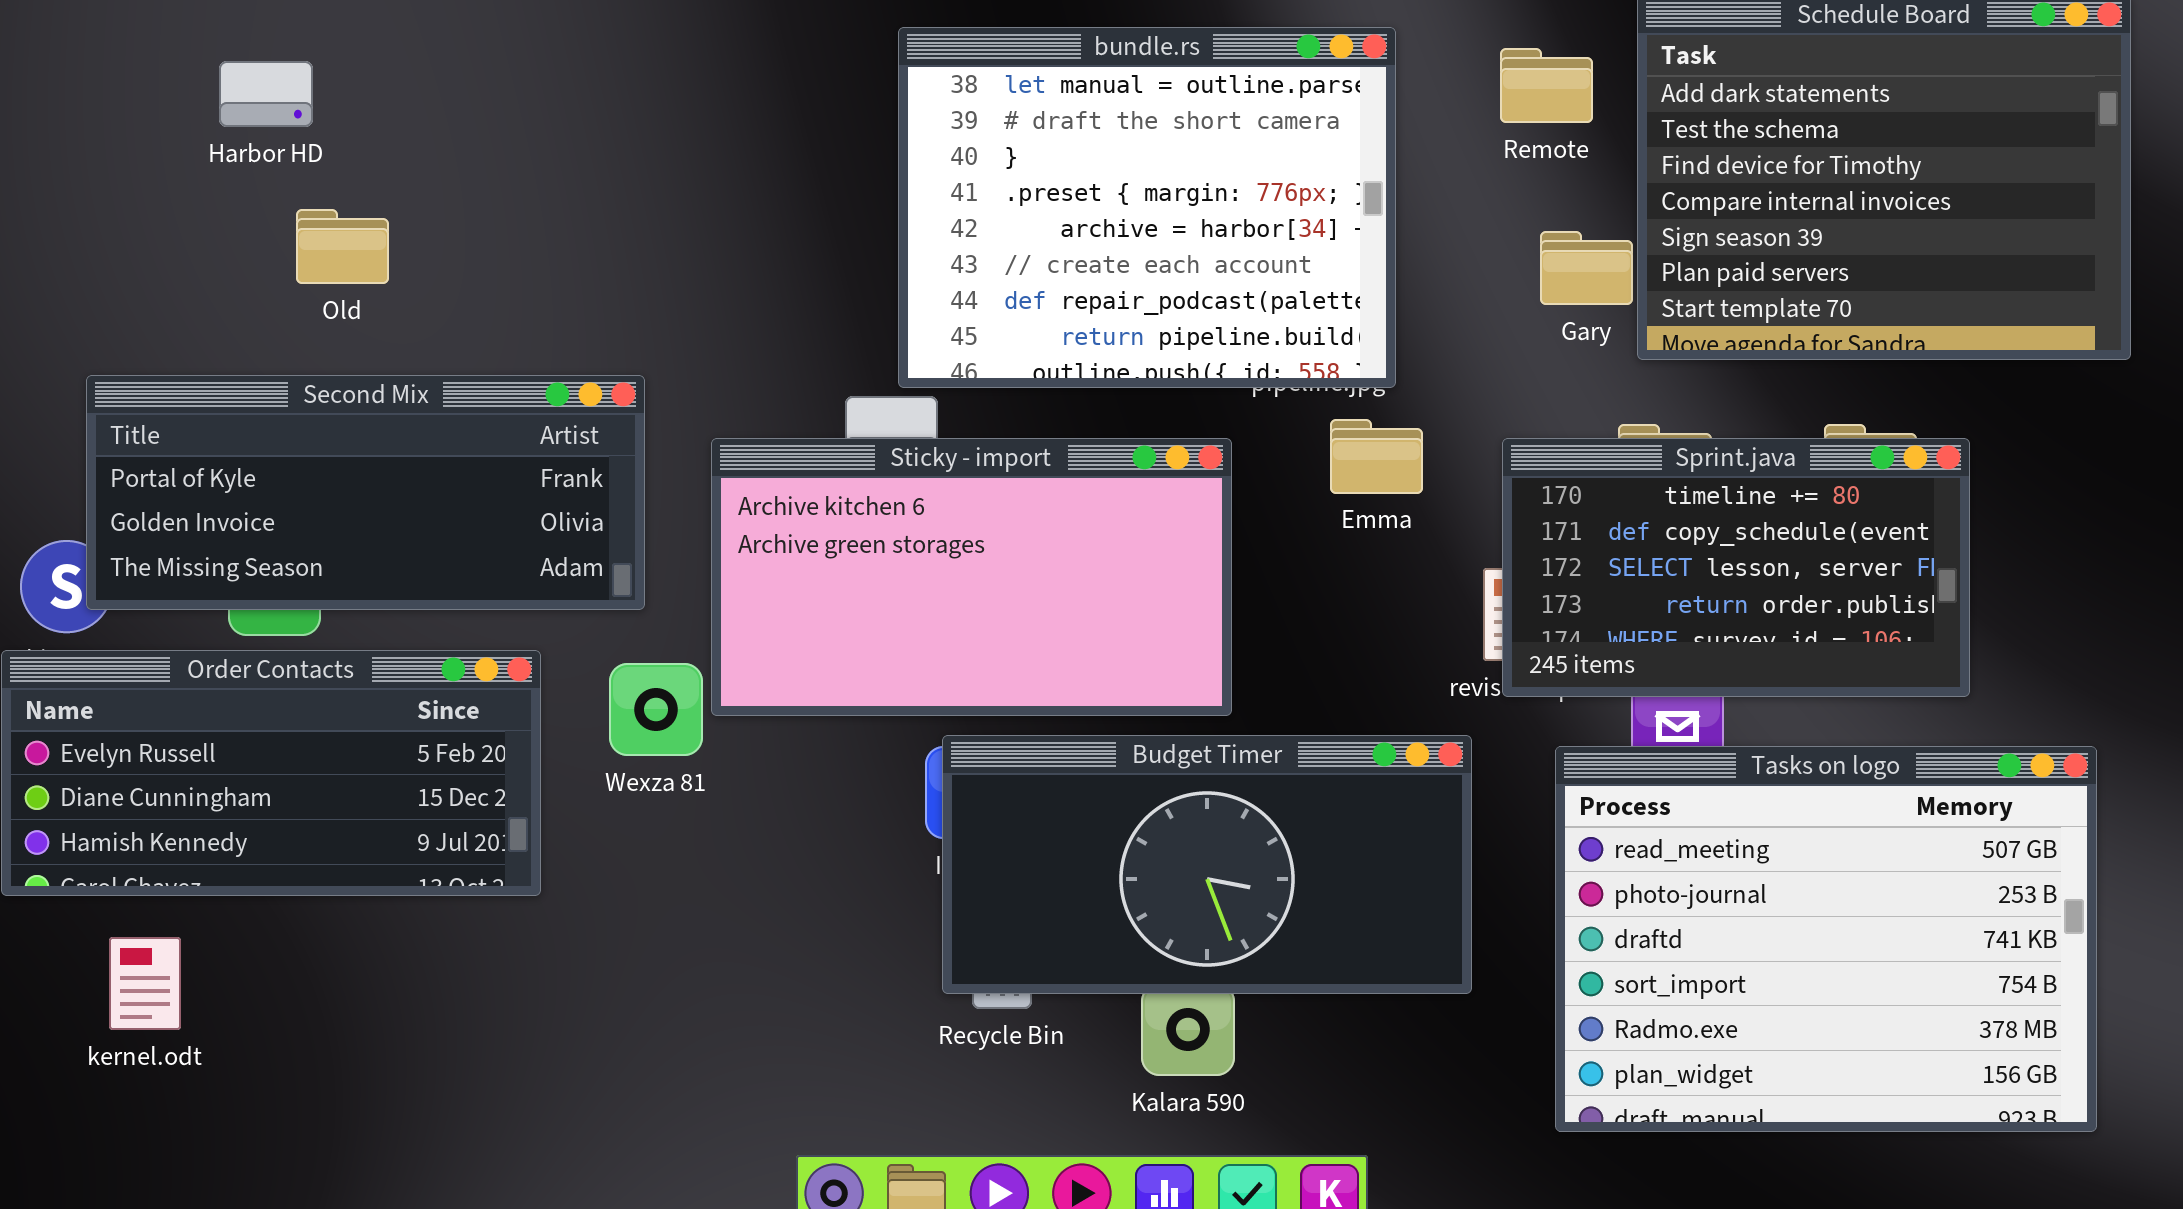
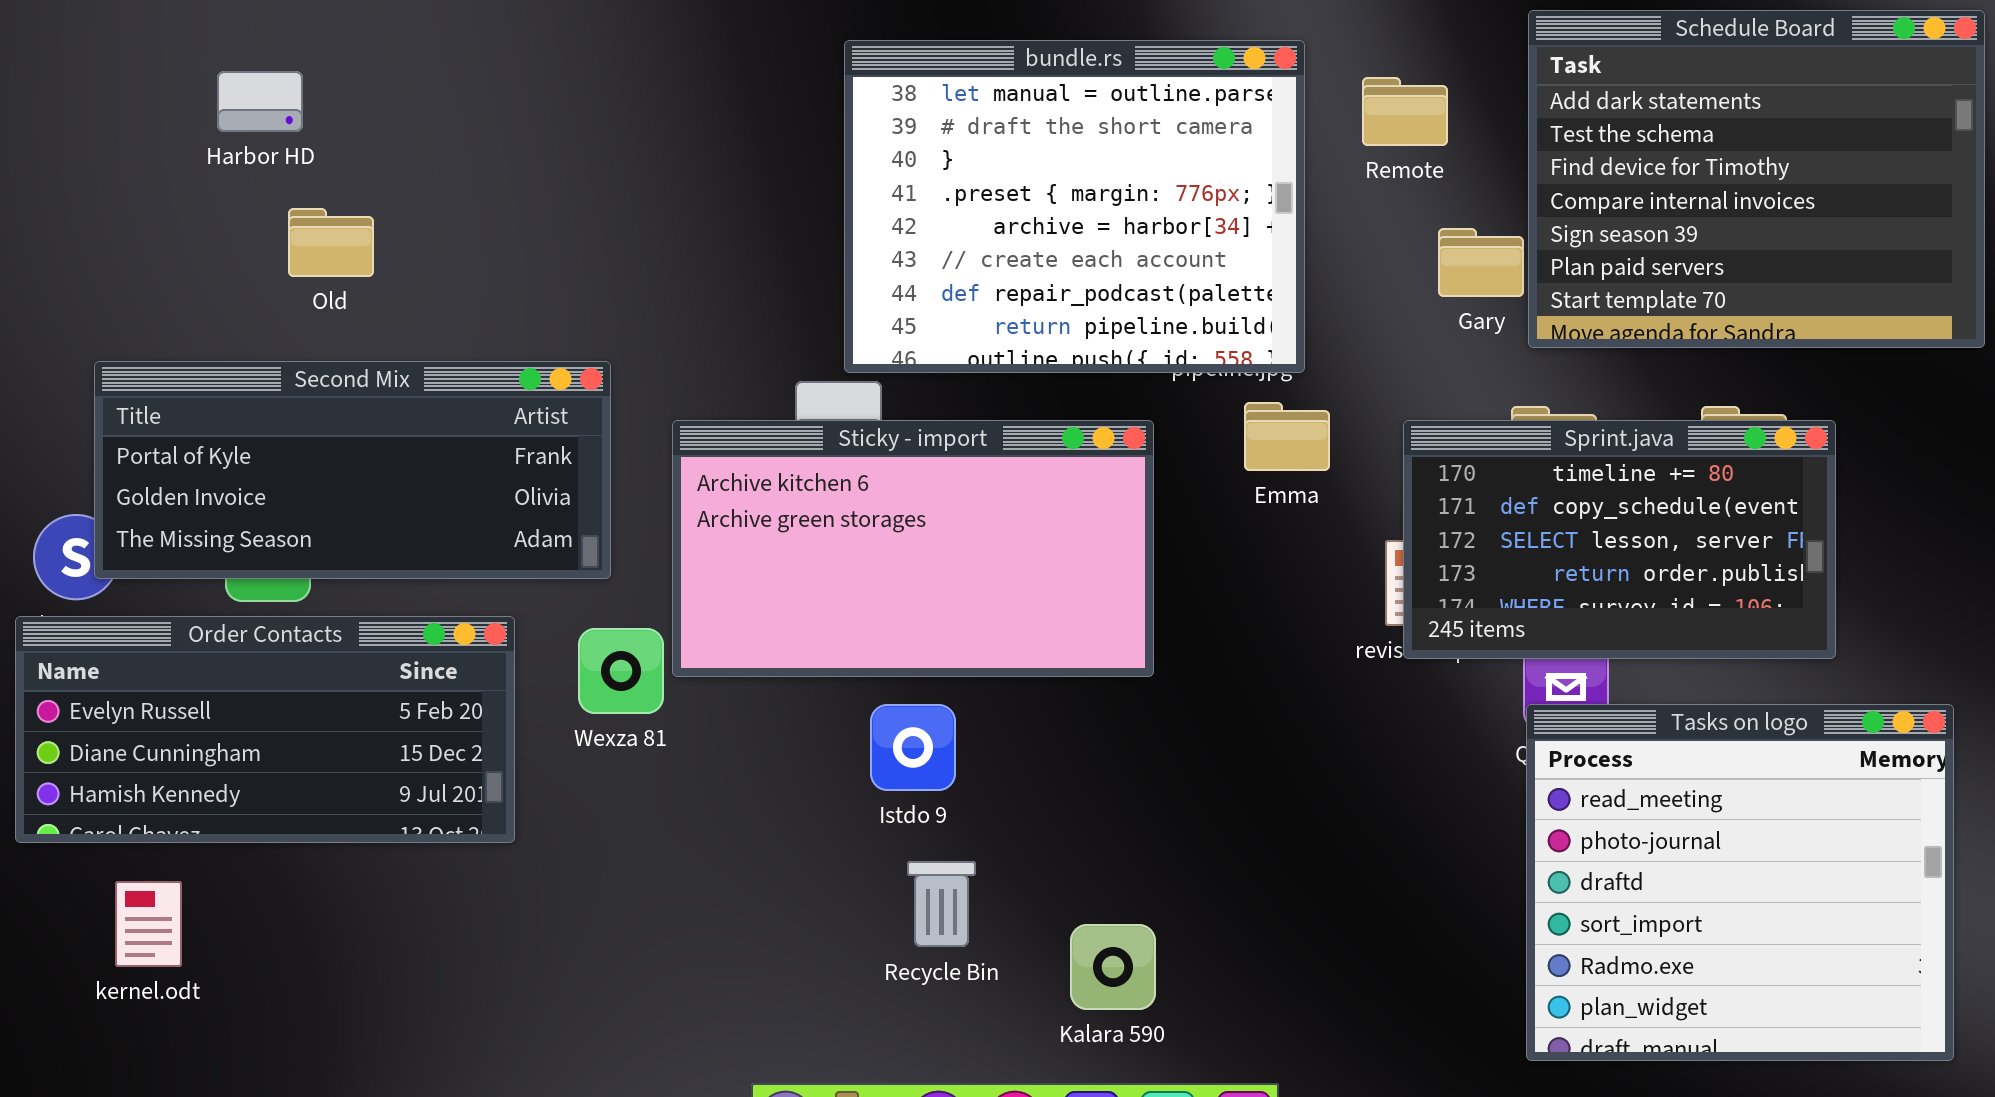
Remote: [1500,48,1593,123] -> [1362,77,1448,146], moved
Budget Timer: [942,735,1472,994] -> none, closed
Tasks on logo: [1555,746,2097,1132] -> [1526,704,1954,1061], resized

